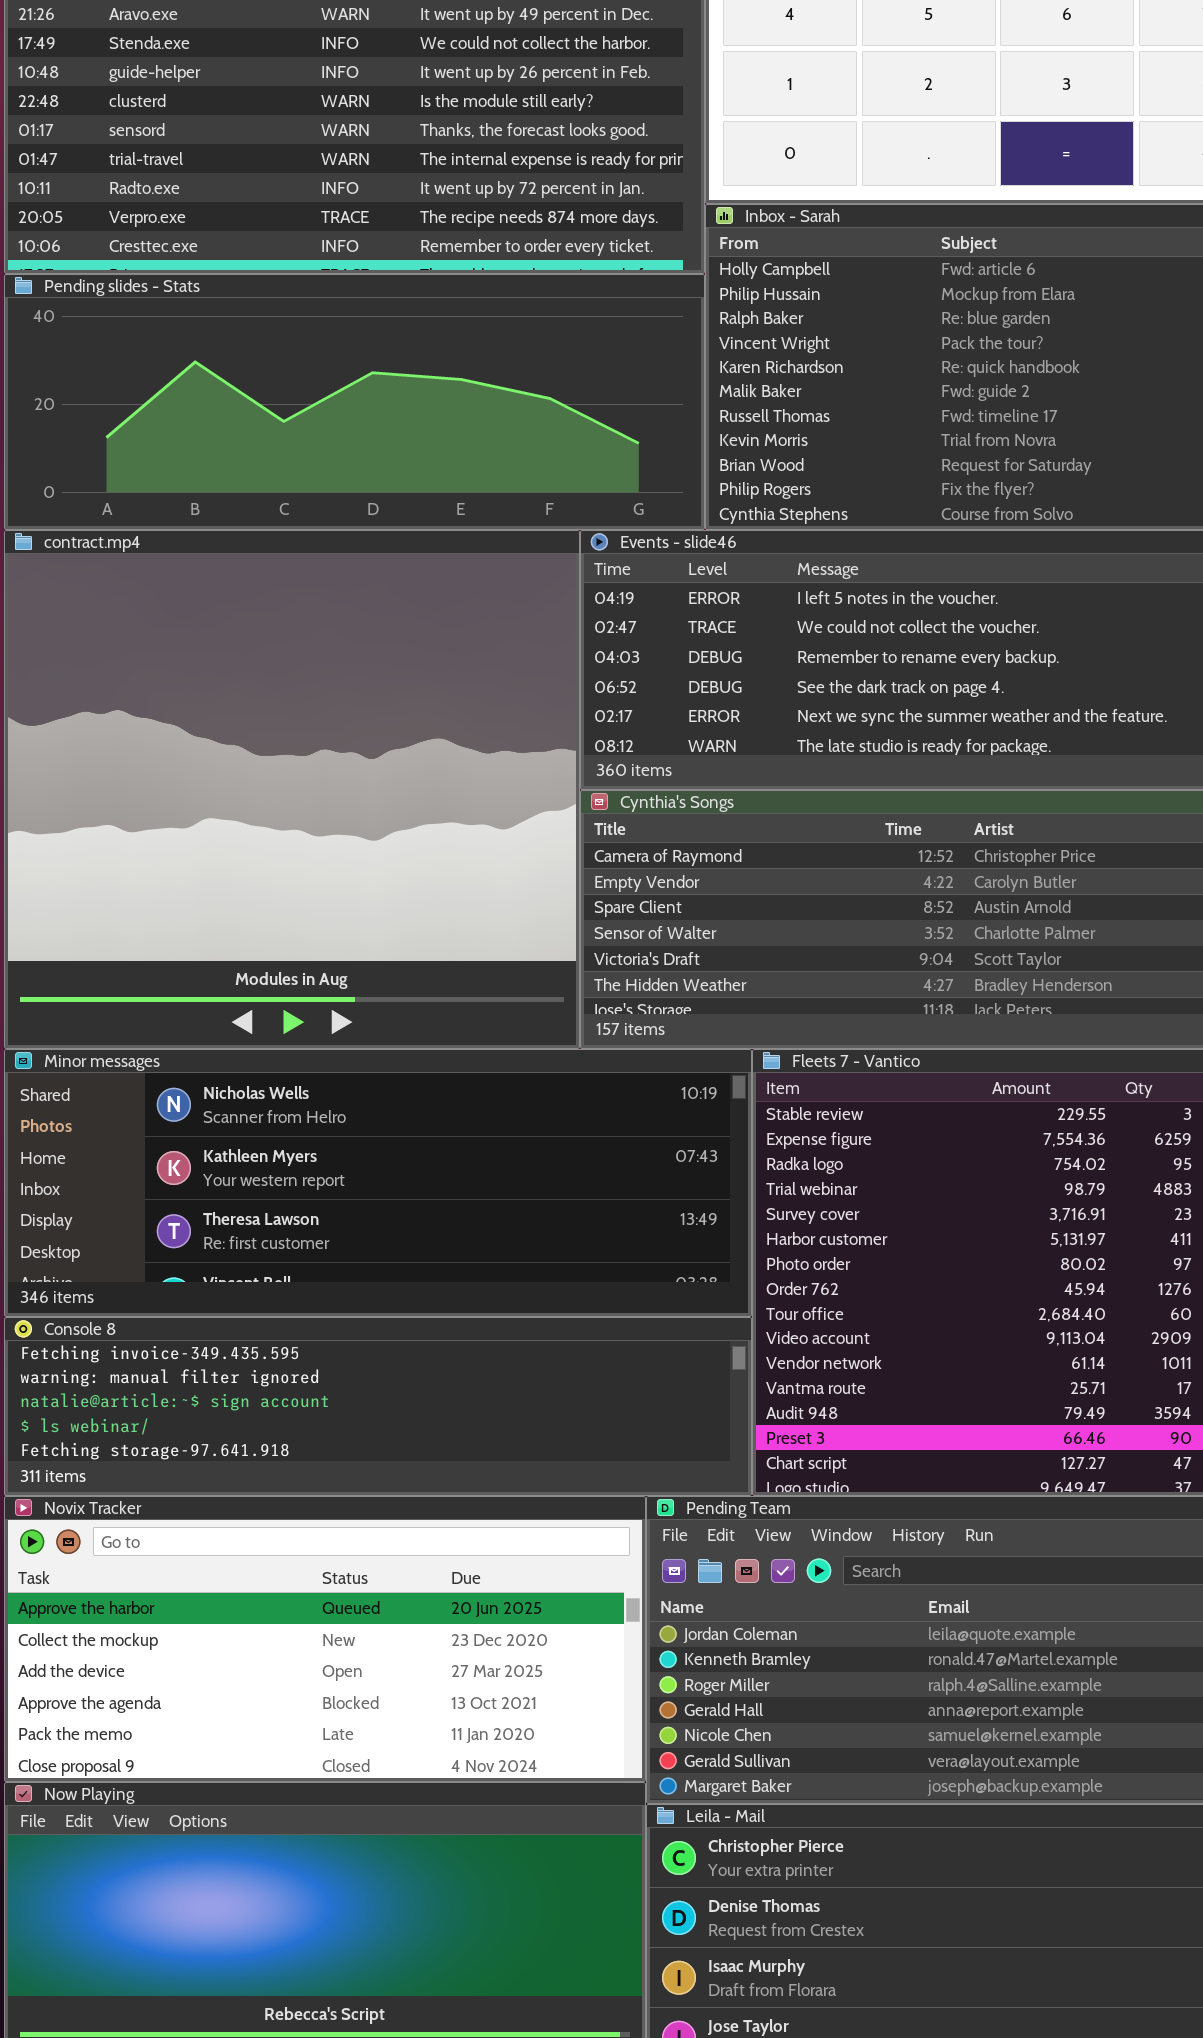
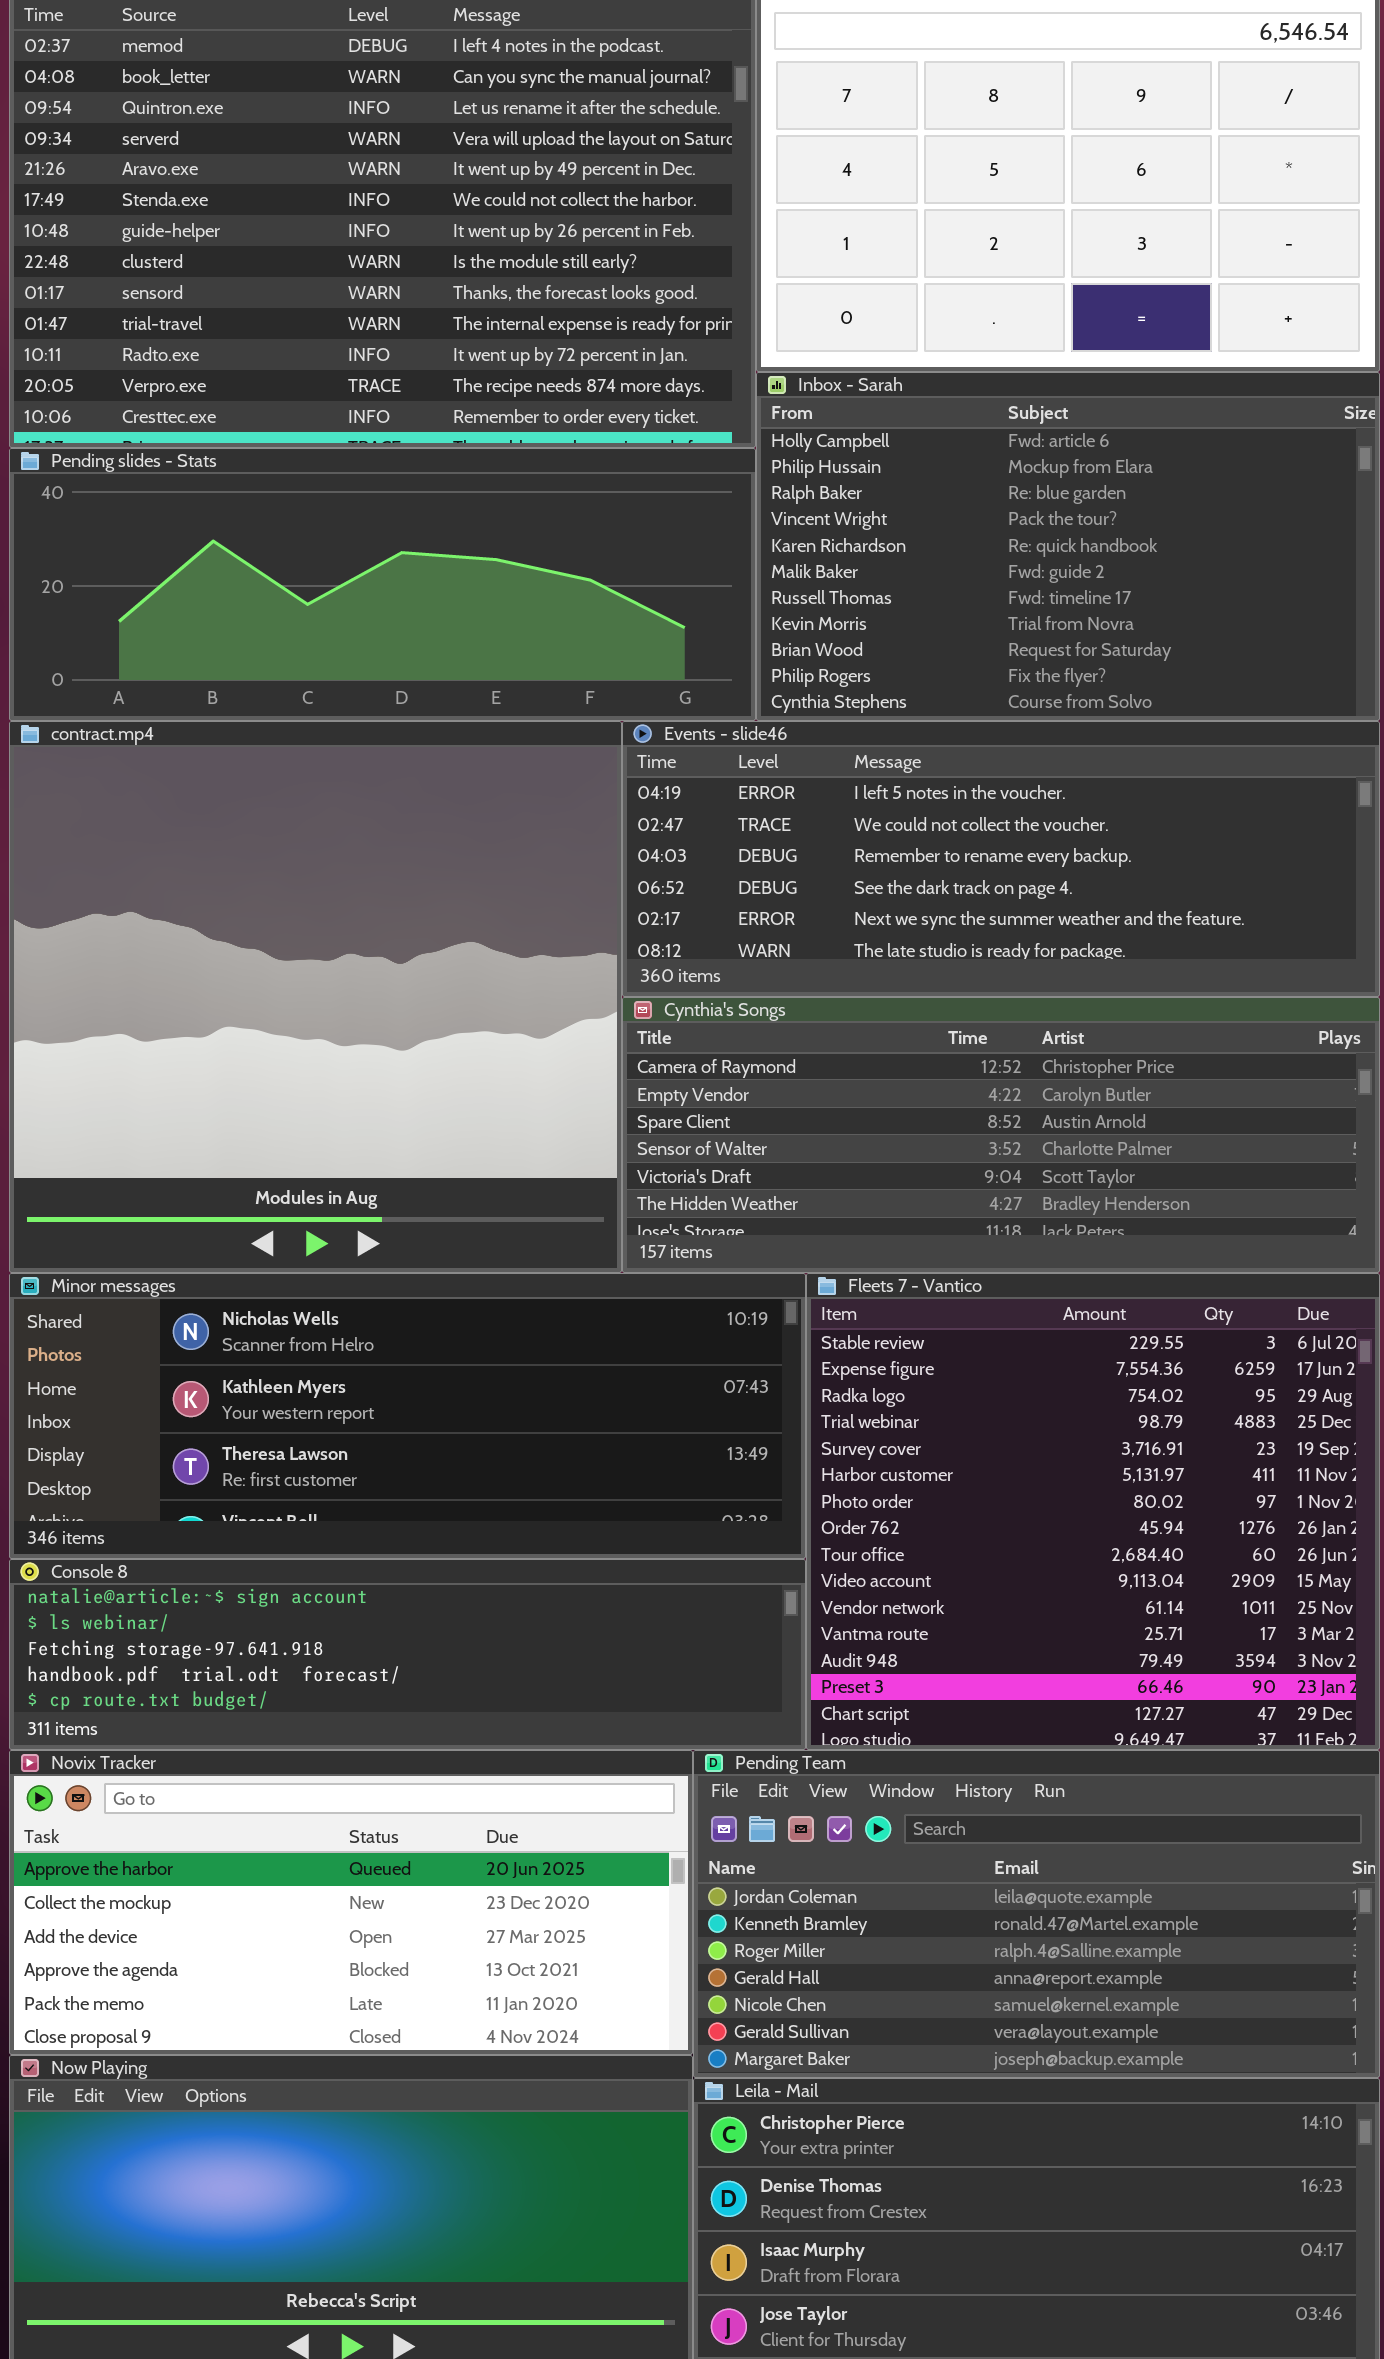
Console 8: [4,1317,752,1496] -> [9,1559,806,1750], scrolled down 2 rows

